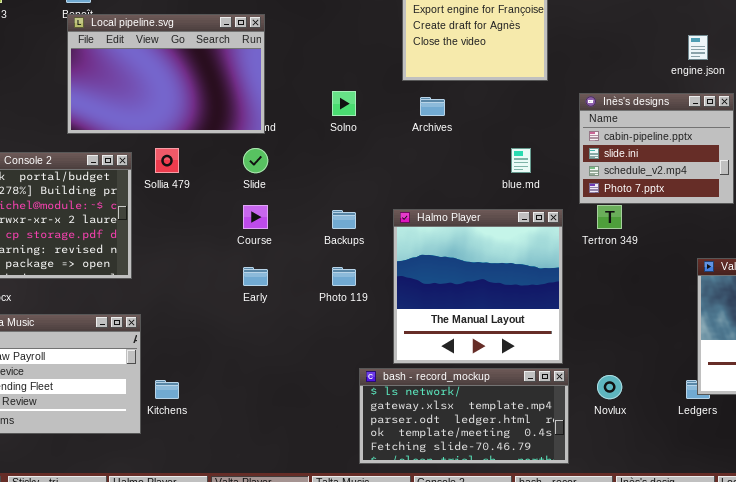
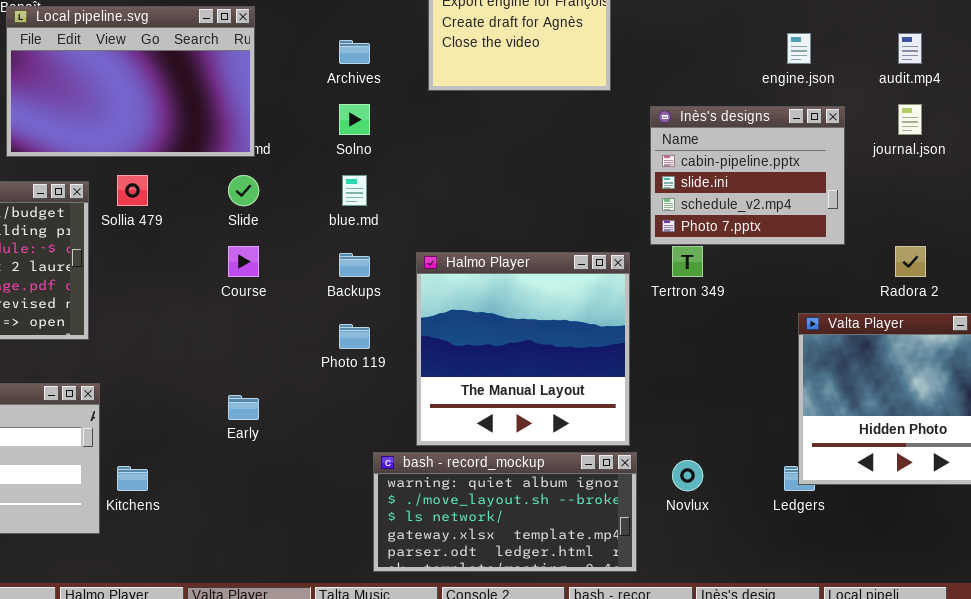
Archives: [420,97,445,116] -> [339,40,370,64], moved
blue.md: [511,148,531,173] -> [342,175,367,206], moved
Early: [243,267,268,286] -> [228,395,259,420], moved
bash - record_mockup: [359,368,569,464] -> [373,452,637,572], scrolled up 2 rows

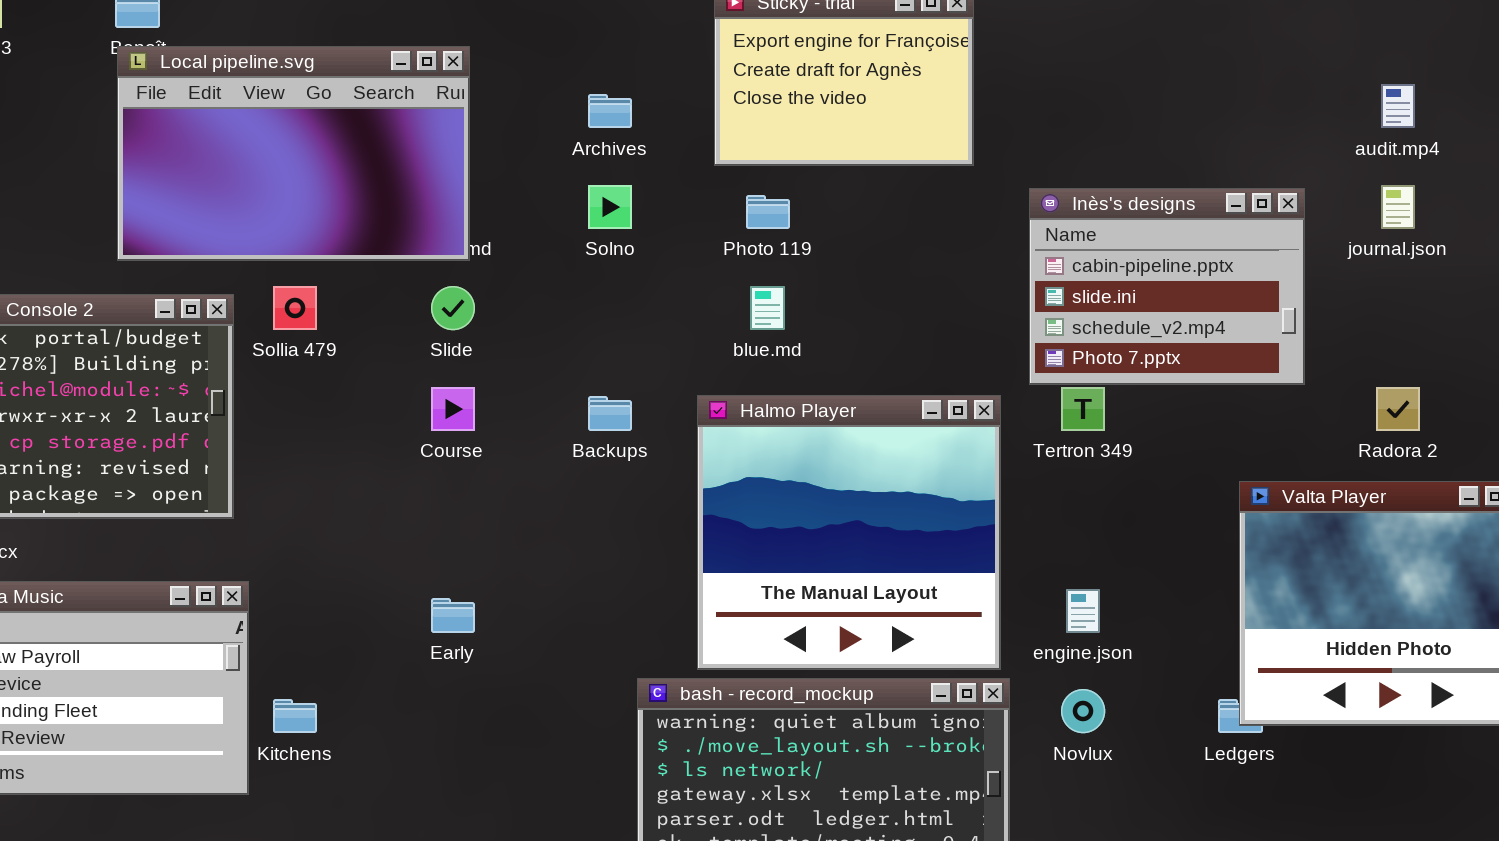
engine.json: [787,33,811,64] -> [1066,589,1100,633], moved
blue.md: [342,175,367,206] -> [750,286,785,330], moved
Photo 119: [339,324,370,349] -> [746,195,790,229], moved

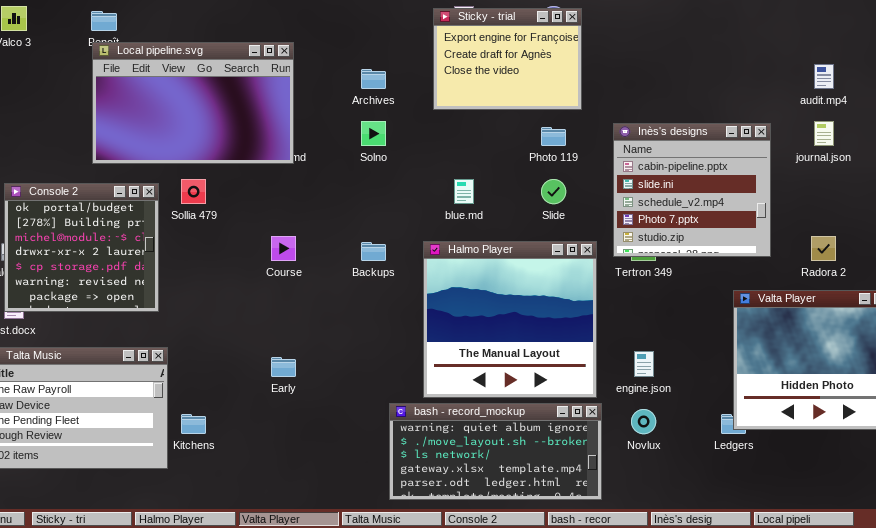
Inès's designs: [1029,188,1305,385] -> [613,123,771,257], resized
Photo 119: [746,195,790,229] -> [541,127,566,146], moved
Slide: [431,286,475,330] -> [541,179,566,204], moved

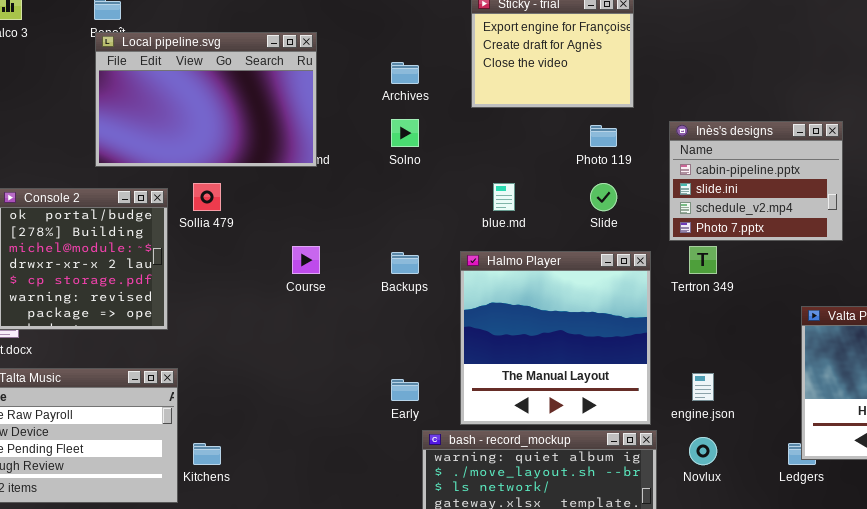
Inès's designs: [613,123,771,257] -> [669,121,843,241], resized
Early: [271,357,296,377] -> [391,379,419,401], moved

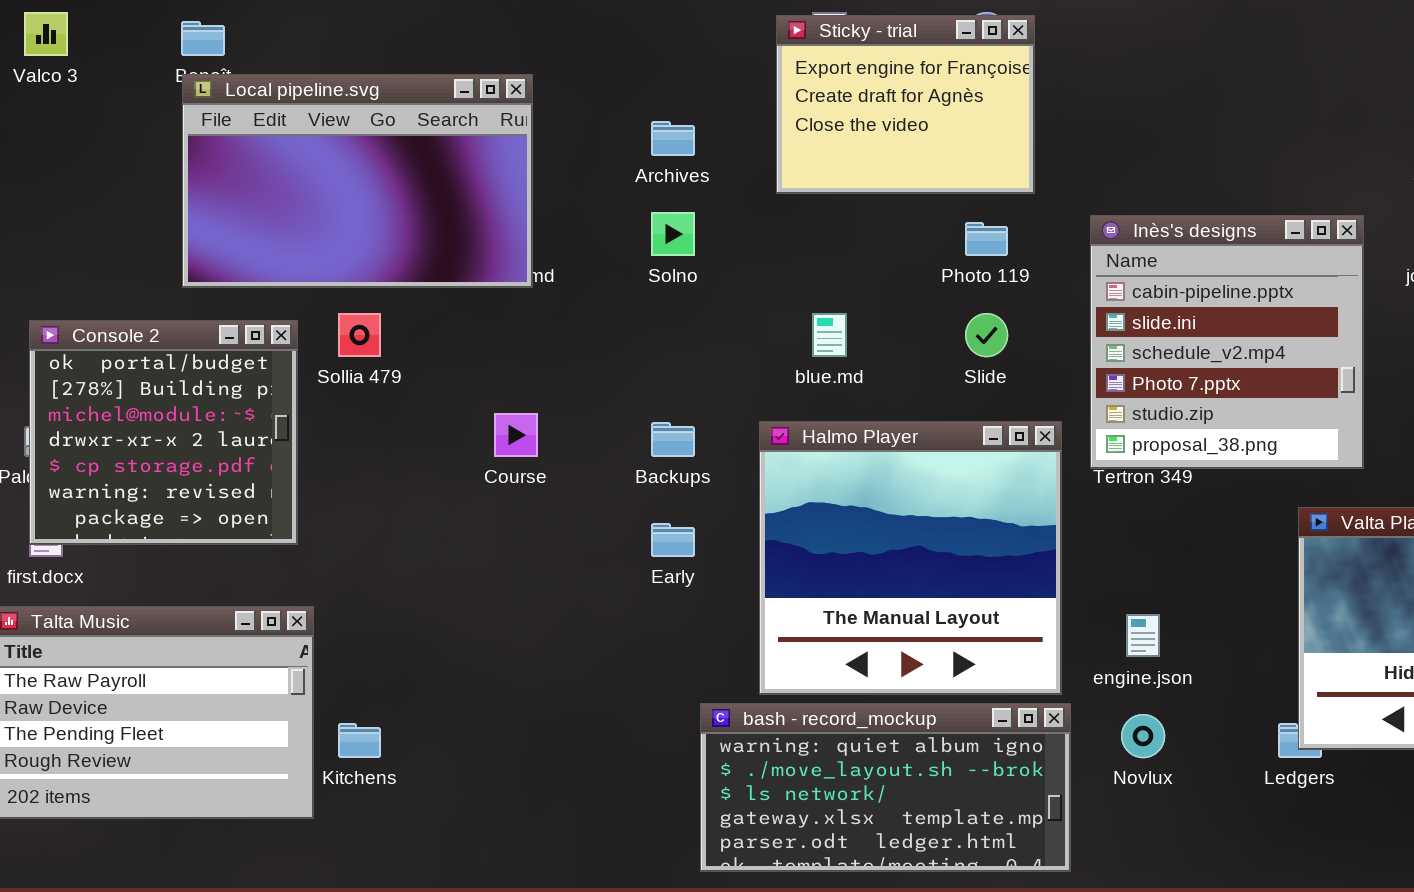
Inès's designs: [669,121,843,241] -> [1090,215,1364,469], resized
Early: [391,379,419,401] -> [651,523,695,557], moved

